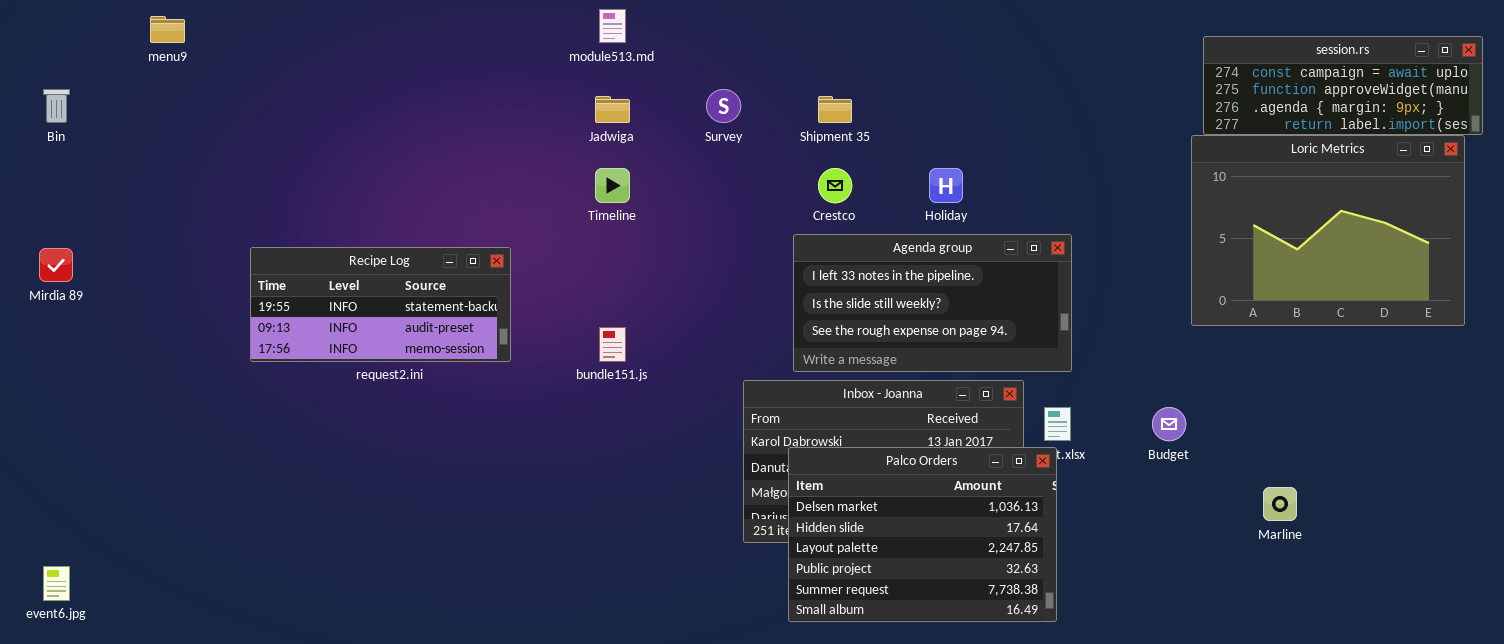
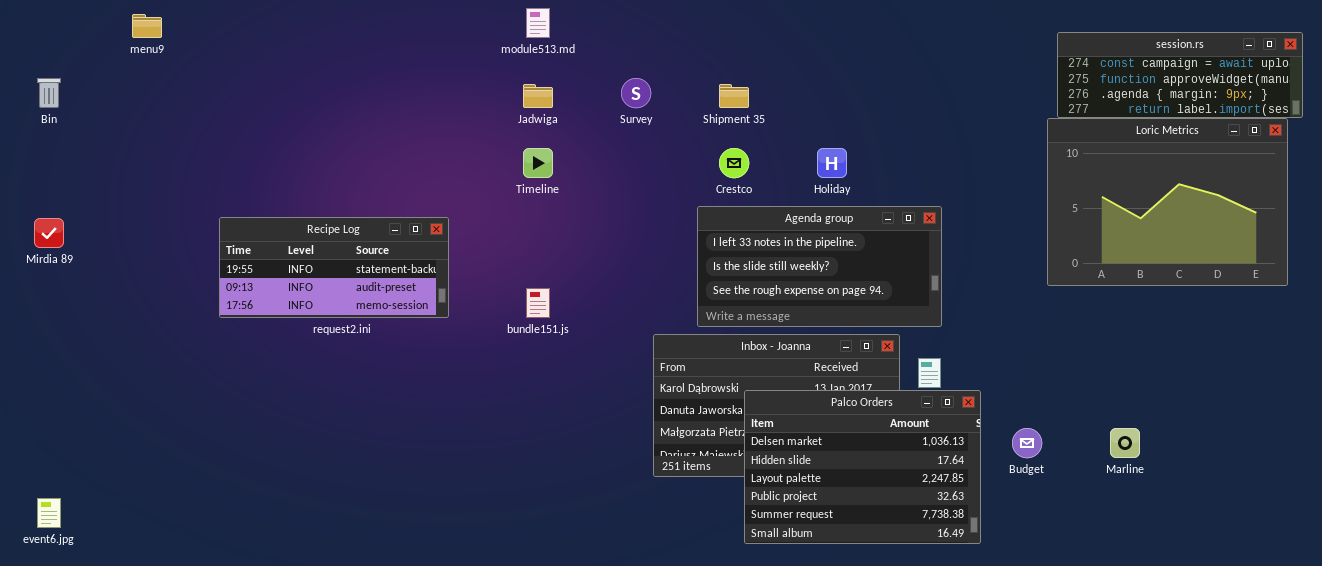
Budget: [1152,407,1186,441] -> [1012,428,1042,458], moved
Palco Orders: [788,447,1057,622] -> [744,390,981,544], moved

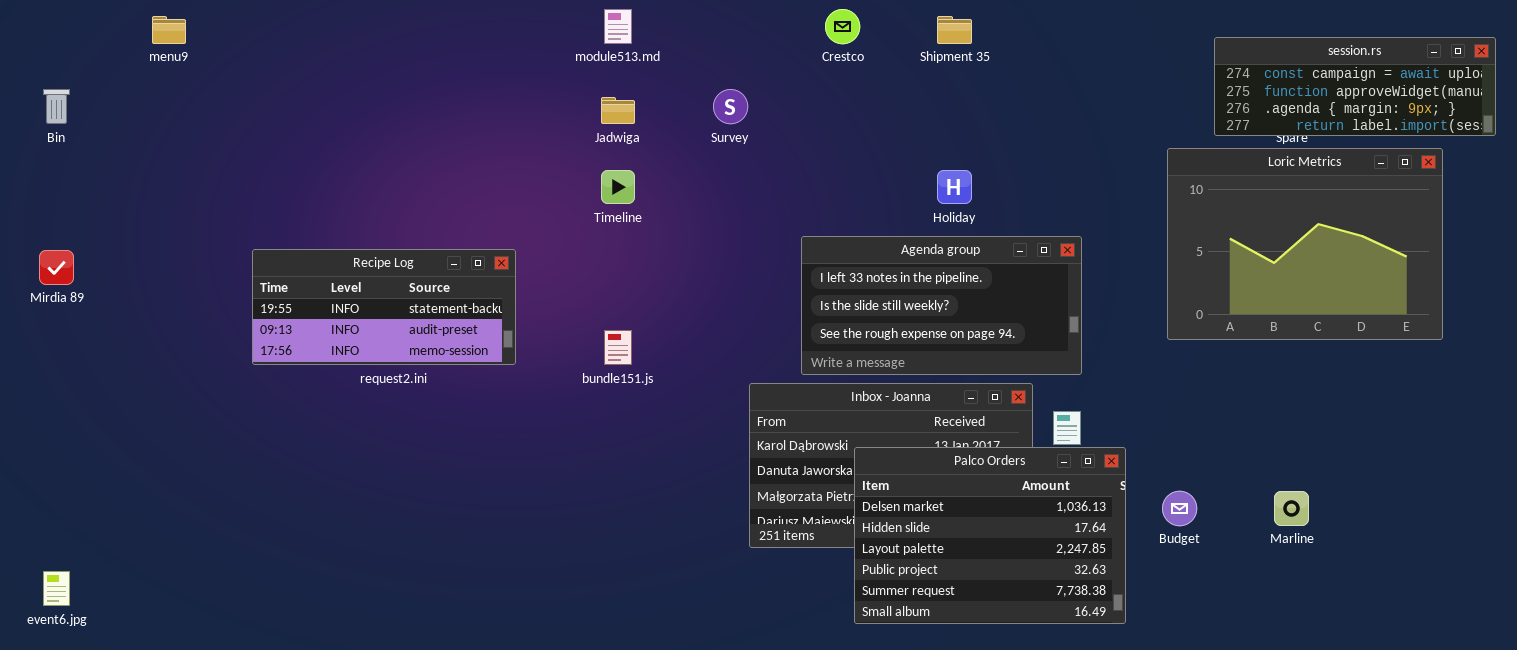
Shipment 35: [719,84,749,108] -> [937,16,972,44], moved
Loric Metrics: [1047,118,1288,286] -> [1167,148,1443,340], moved
Crestco: [719,148,749,178] -> [825,9,860,44], moved

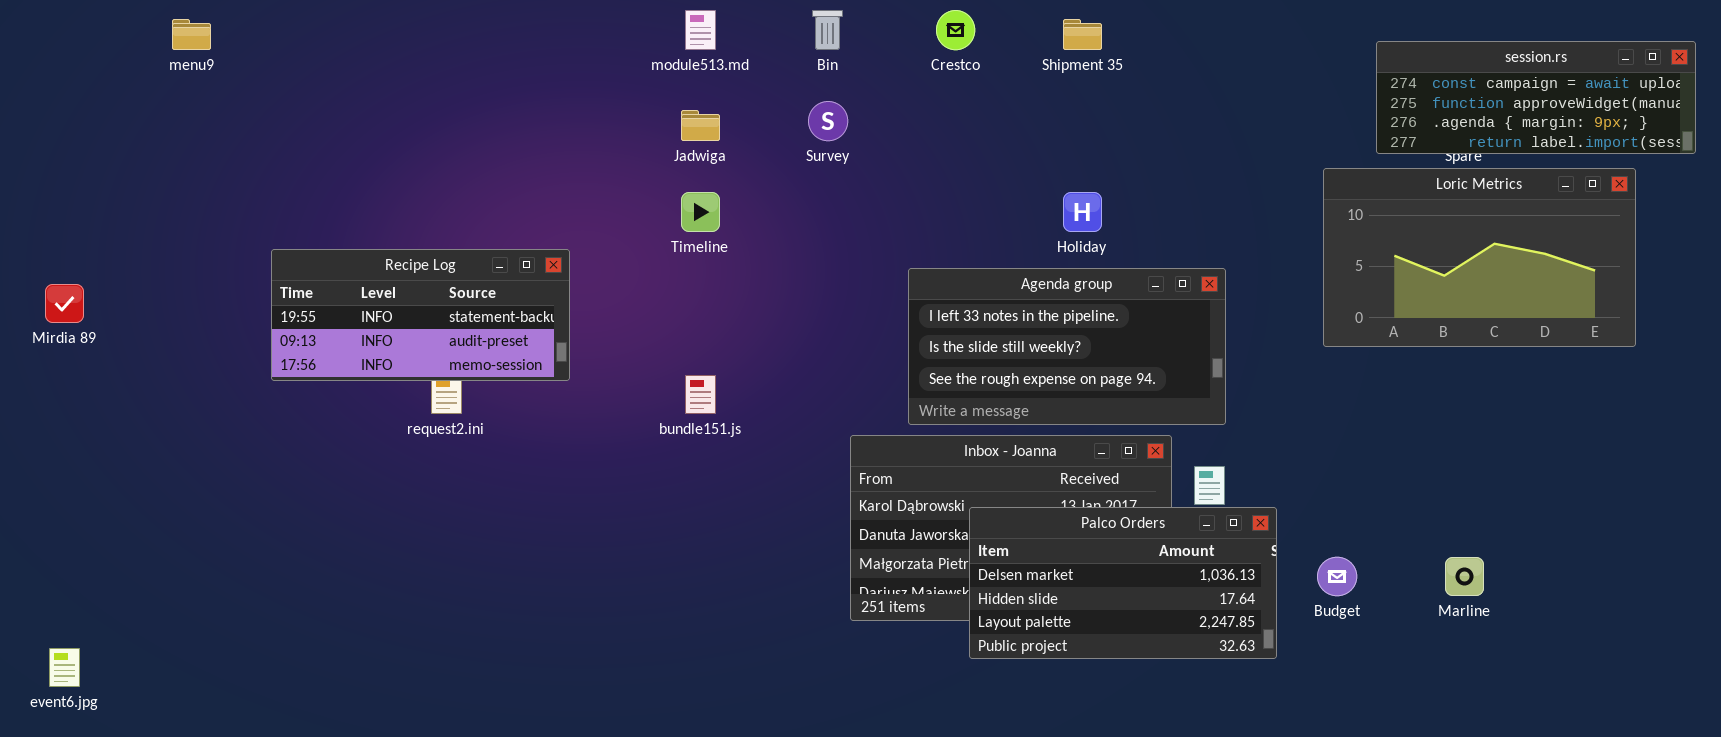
Bin: [43,89,70,124] -> [812,10,843,50], moved
Loric Metrics: [1167,148,1443,340] -> [1323,168,1636,347], resized
Recipe Log: [252,249,516,365] -> [271,249,570,381], moved
Palco Orders: [854,447,1126,624] -> [969,507,1277,659], resized

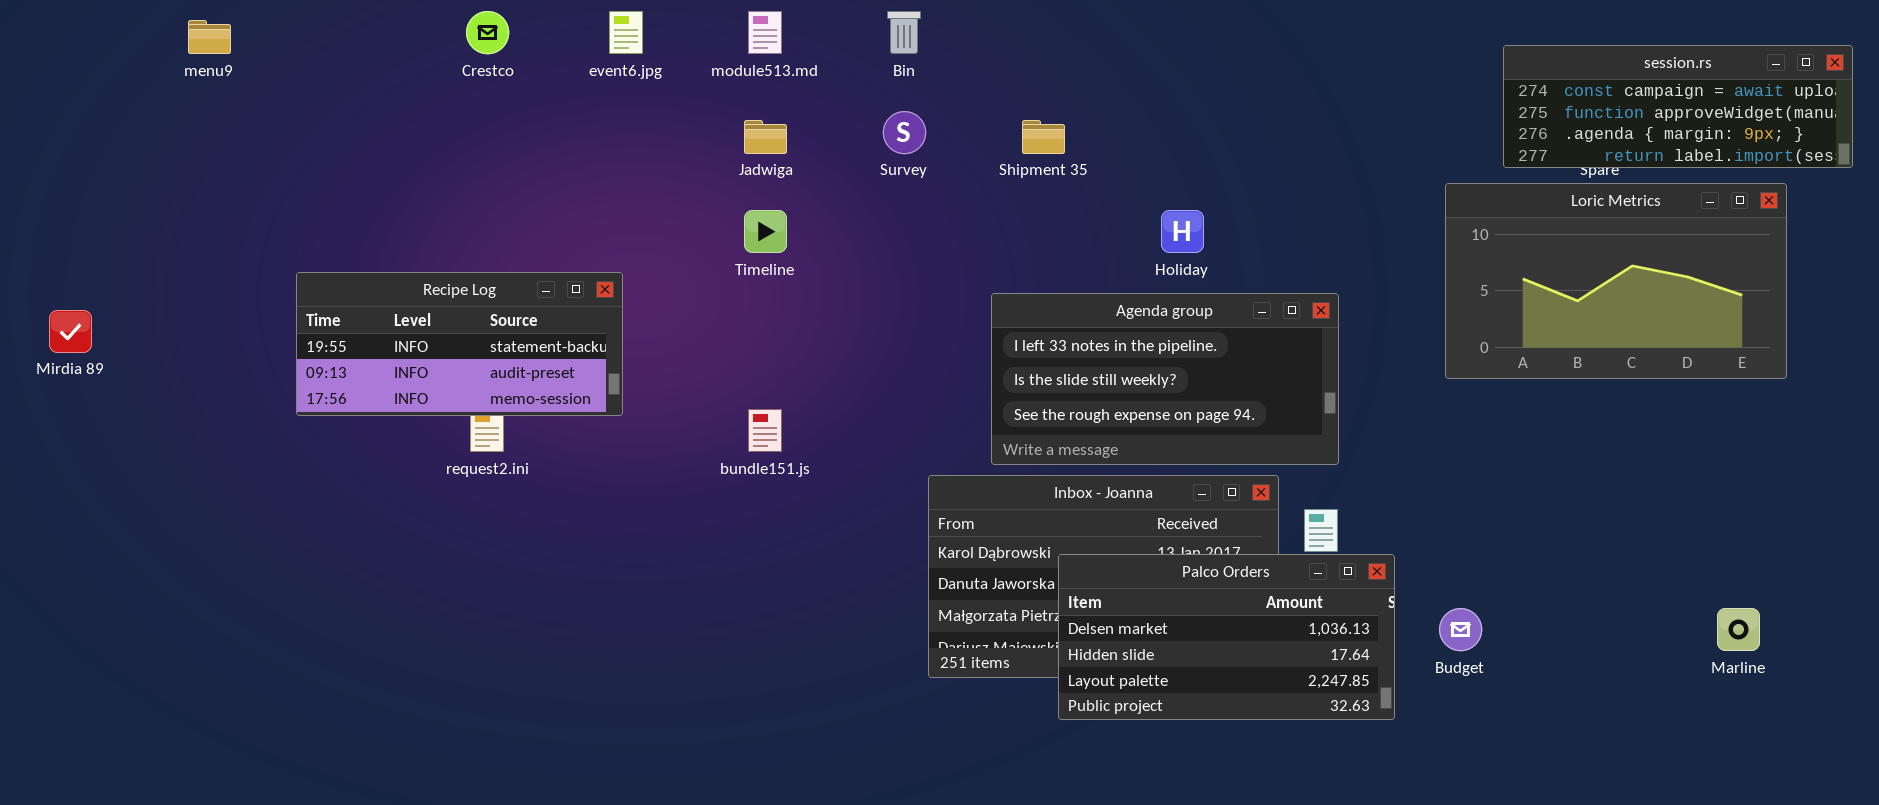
Crestco: [936,10,975,50] -> [466,11,509,54], moved
Shipment 35: [1063,19,1102,50] -> [1022,120,1065,154], moved
Marline: [1445,557,1484,596] -> [1717,608,1760,651], moved
event6.jpg: [49,648,80,687] -> [609,11,643,54], moved

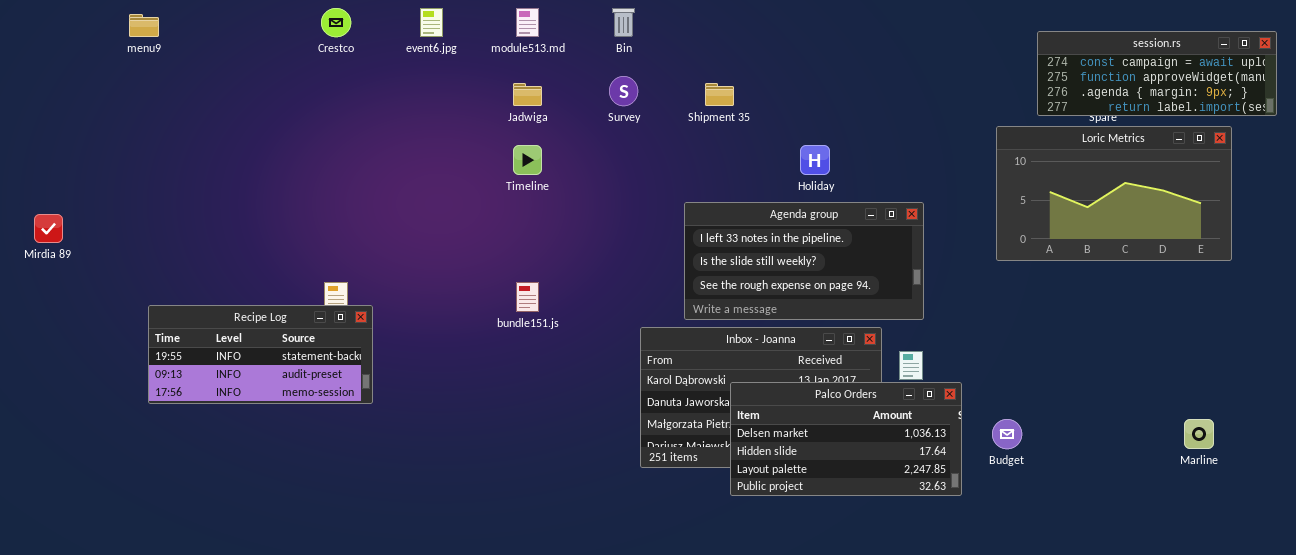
Recipe Log: [296,272,623,416] -> [148,305,373,404], moved

